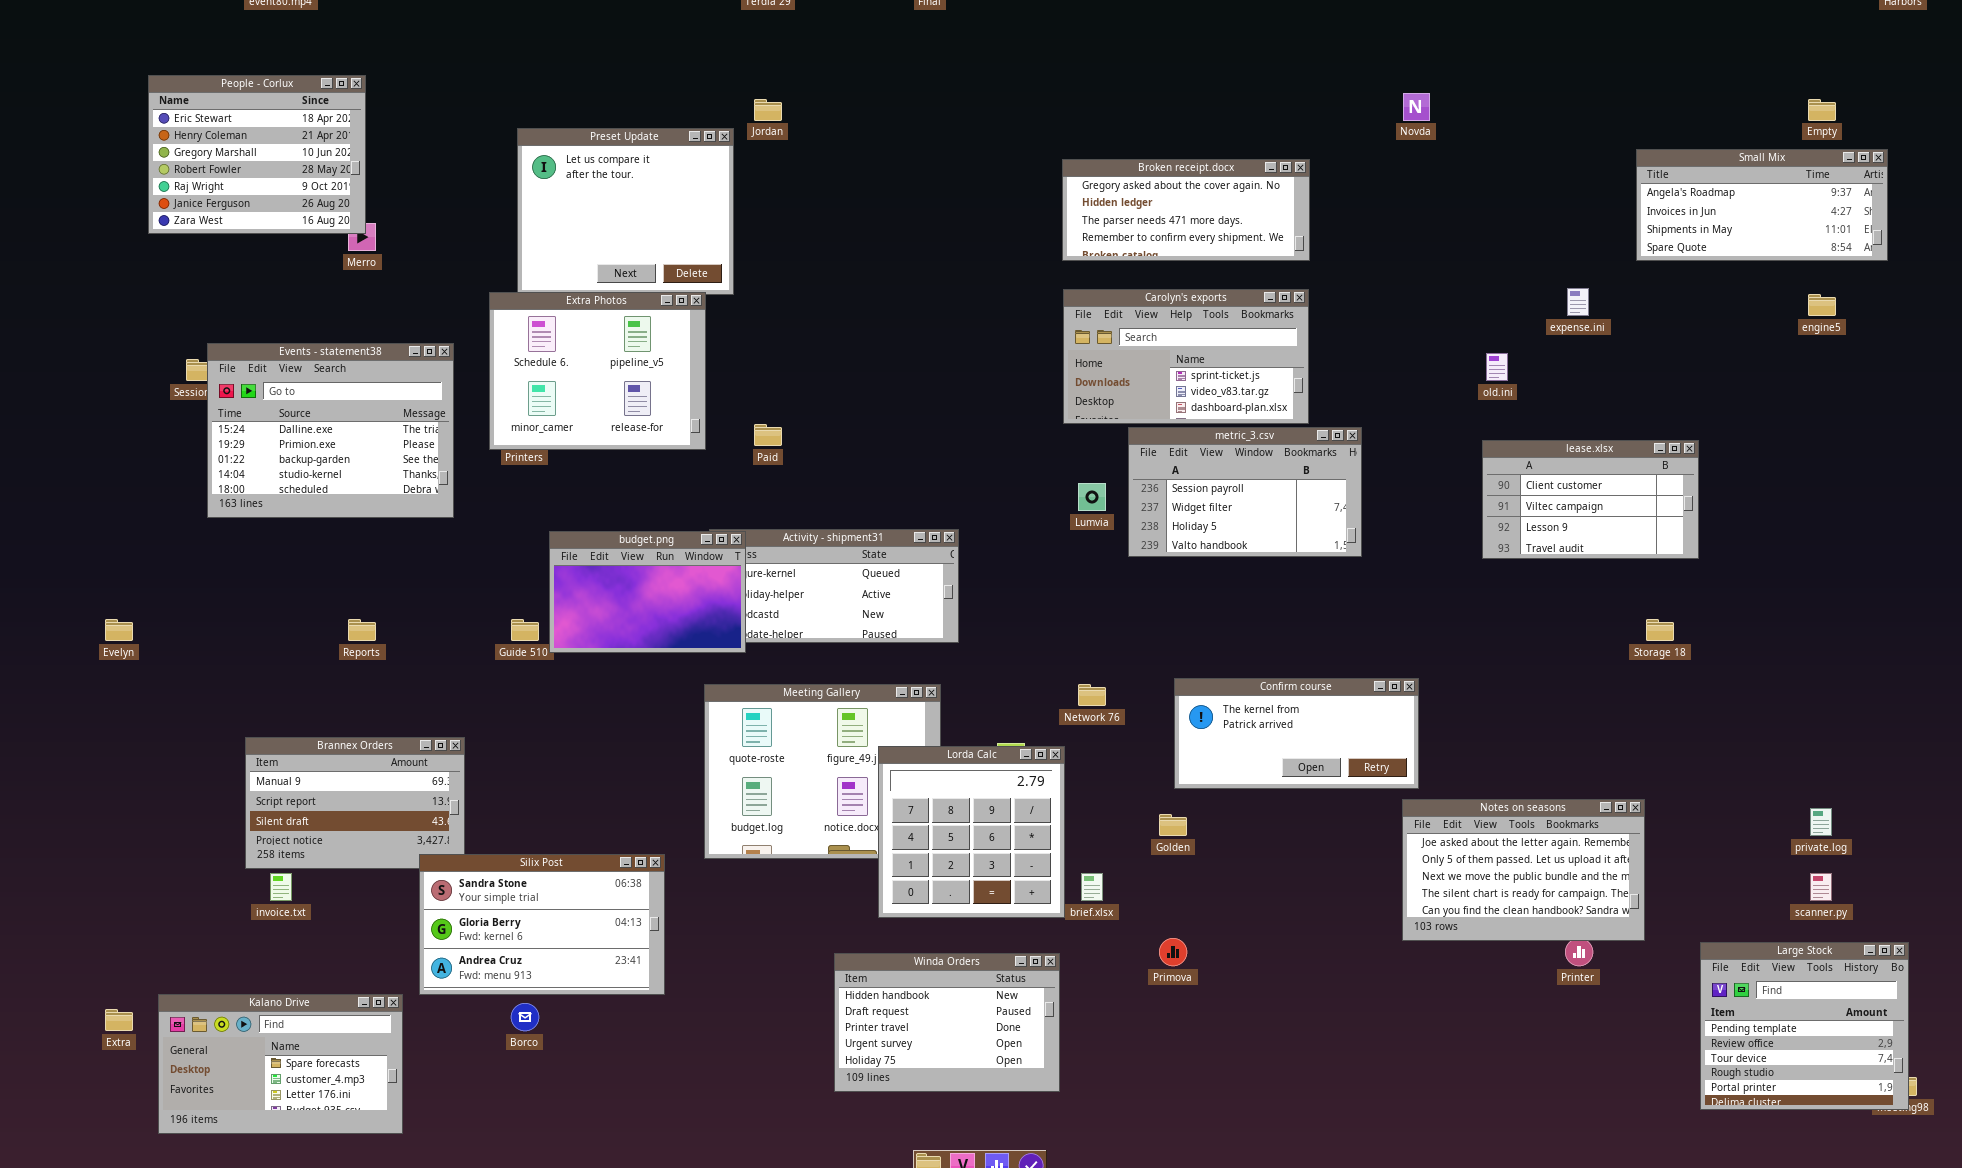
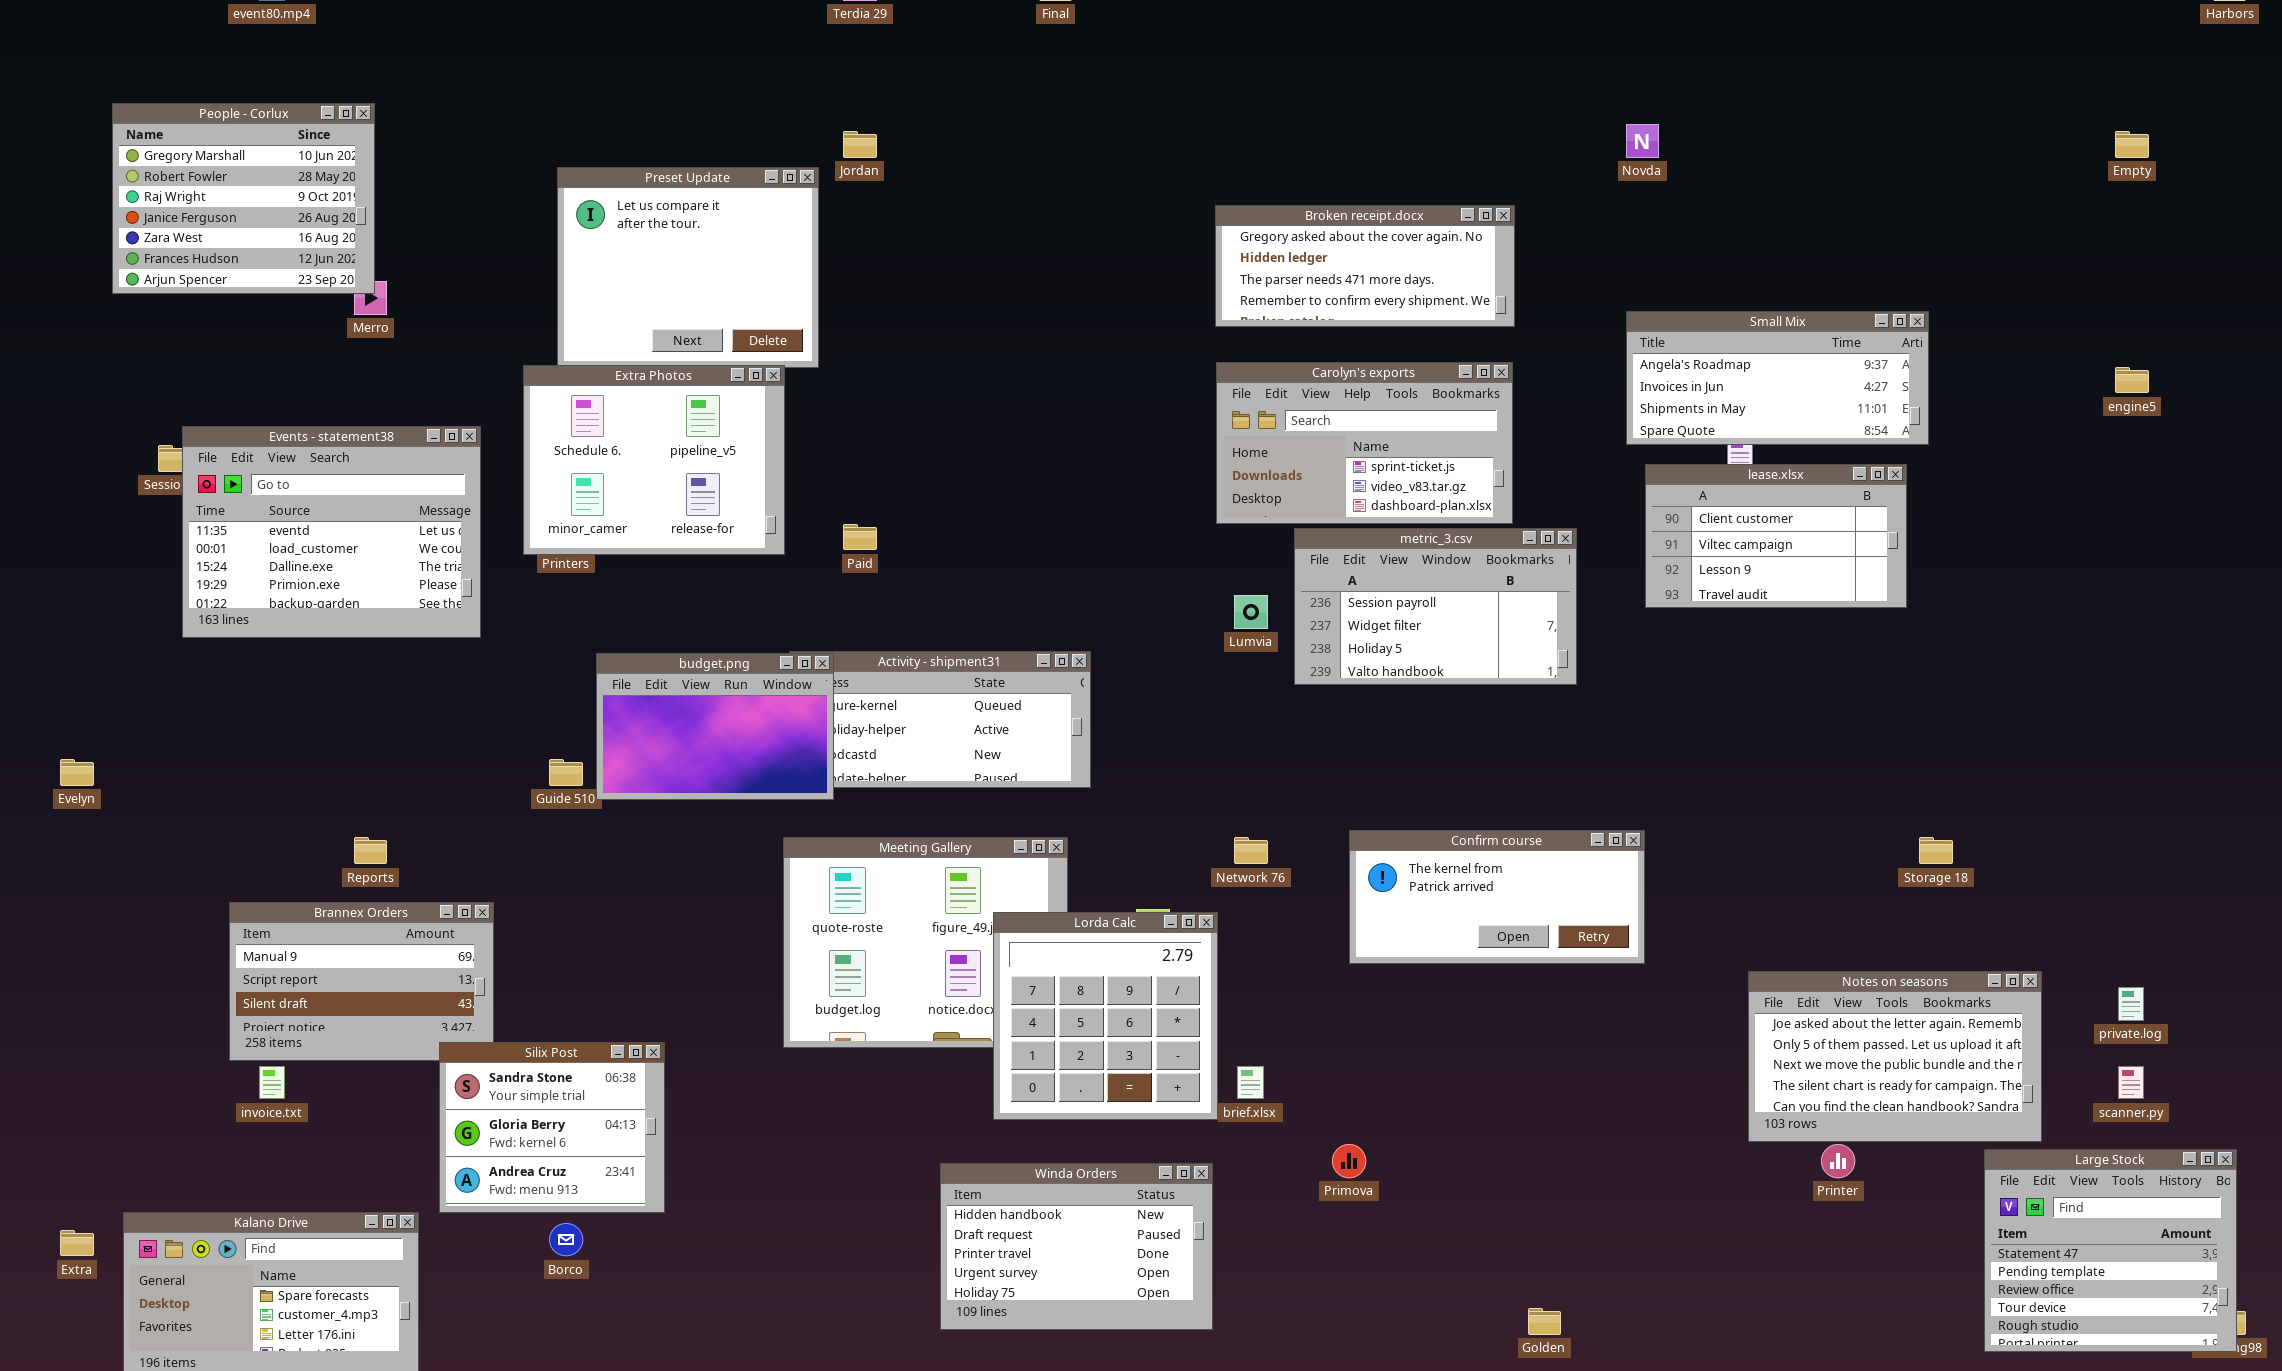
People - Corlux: [148,75,366,234] -> [112,103,375,294], scrolled down 2 rows
Small Mix: [1636,149,1888,261] -> [1626,311,1929,445], moved
Events - statement38: [207,343,454,518] -> [182,426,481,638], scrolled up 2 rows
lease.xlsx: [1482,440,1699,559] -> [1645,464,1907,608], moved
Reports: [348,619,376,641] -> [354,837,387,864], moved
Storage 18: [1646,619,1674,641] -> [1919,837,1953,864], moved
Notes on seasons: [1402,799,1645,941] -> [1748,971,2042,1142], moved
Golden: [1159,814,1187,836] -> [1528,1308,1561,1335], moved
Silix Post: [419,854,665,995] -> [439,1042,665,1213], resized
Large Stock: [1700,942,1909,1110] -> [1984,1149,2237,1352], scrolled up 1 row

